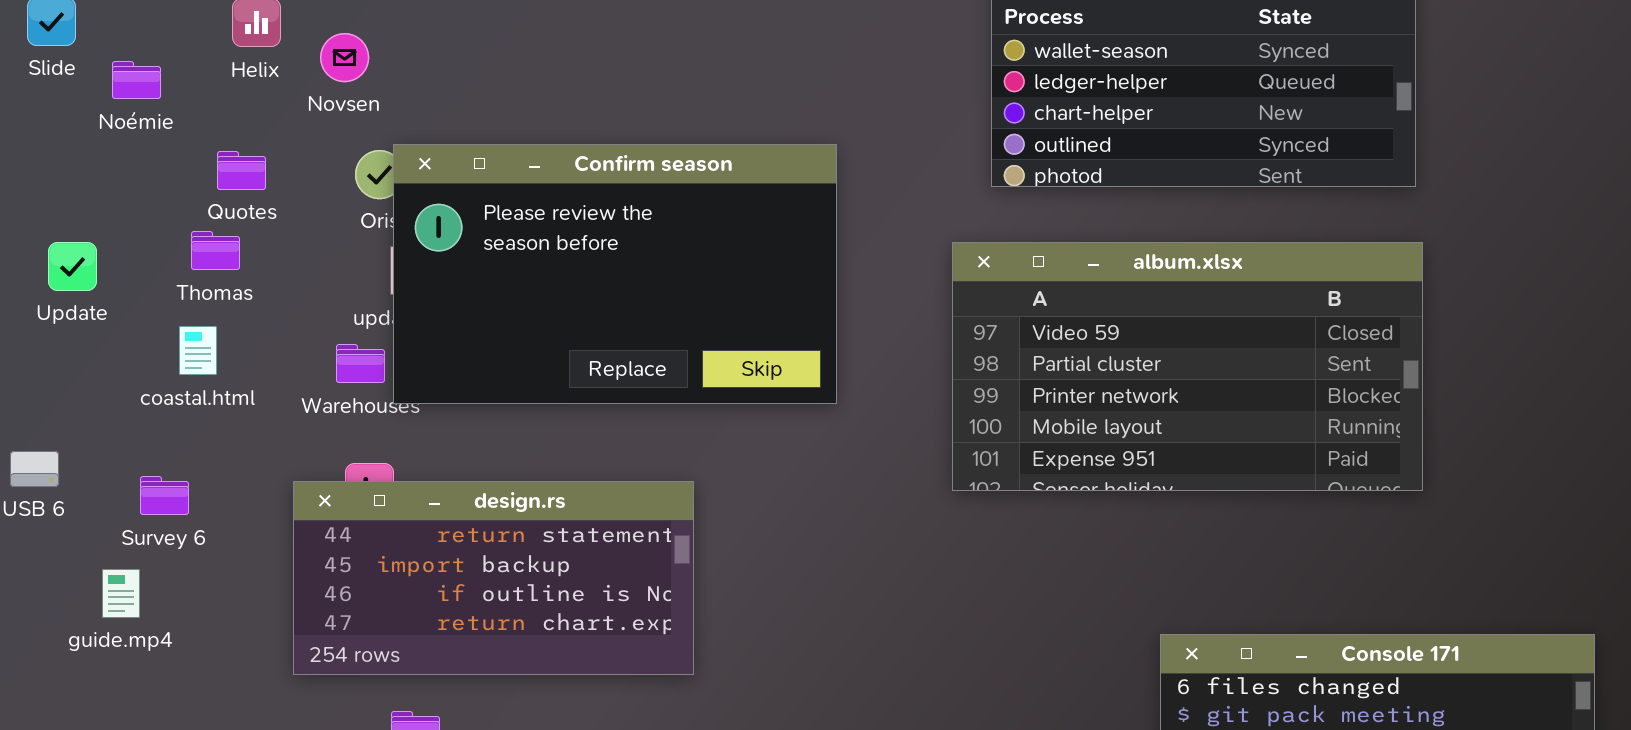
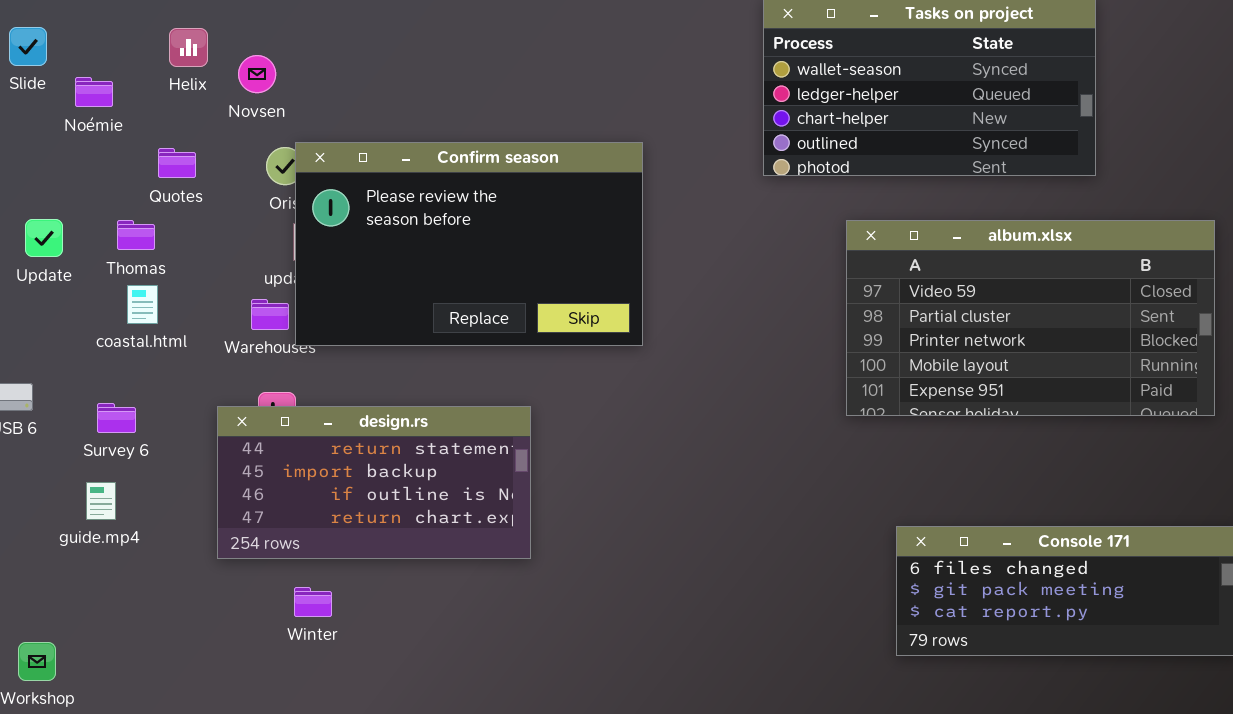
Thomas: [191,231,240,270] -> [117,220,155,250], moved
album.xlsx: [952,242,1423,491] -> [846,220,1215,416], moved
guide.mp4: [102,569,140,618] -> [86,482,116,520], moved

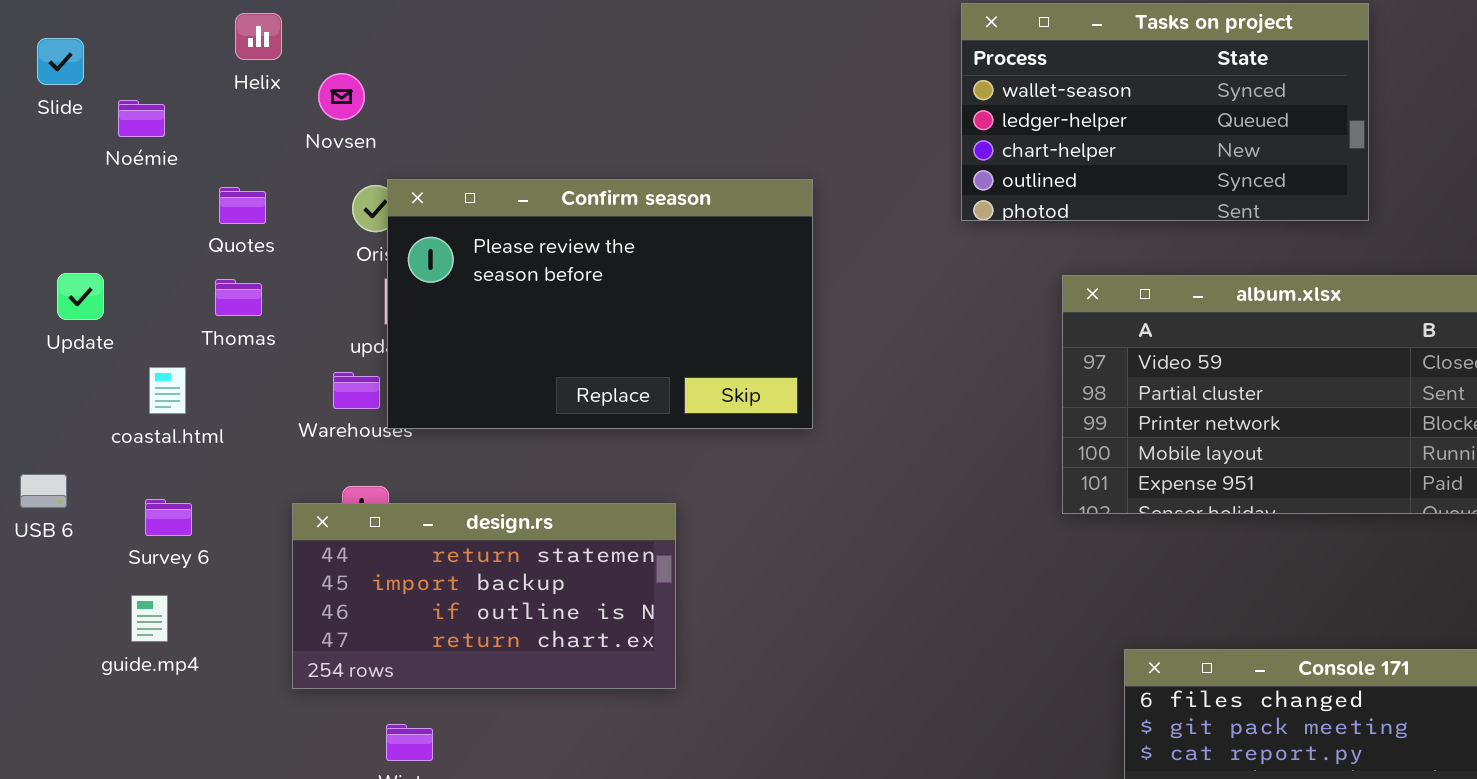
Helix: [169,28,208,67] -> [235,13,282,60], moved
Thomas: [117,220,155,250] -> [215,279,262,316], moved
coastal.html: [127,285,158,324] -> [149,367,186,414], moved

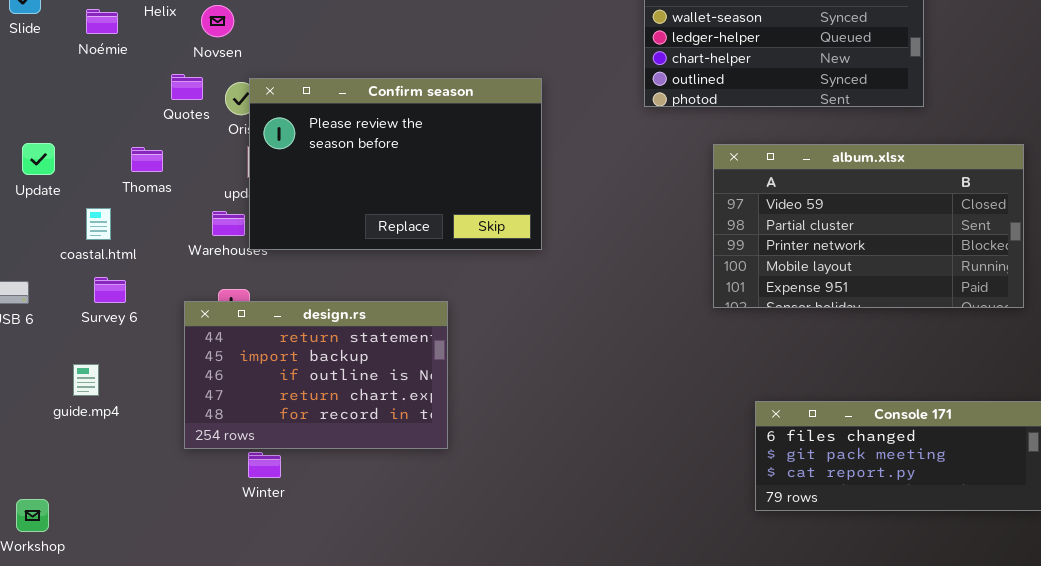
Noémie: [118,100,165,137] -> [86,9,118,34], moved
Quotes: [219,187,266,224] -> [171,74,203,100], moved
Survey 6: [145,499,192,536] -> [94,277,126,303], moved
design.rs: [292,503,676,689] -> [184,301,448,449], resized

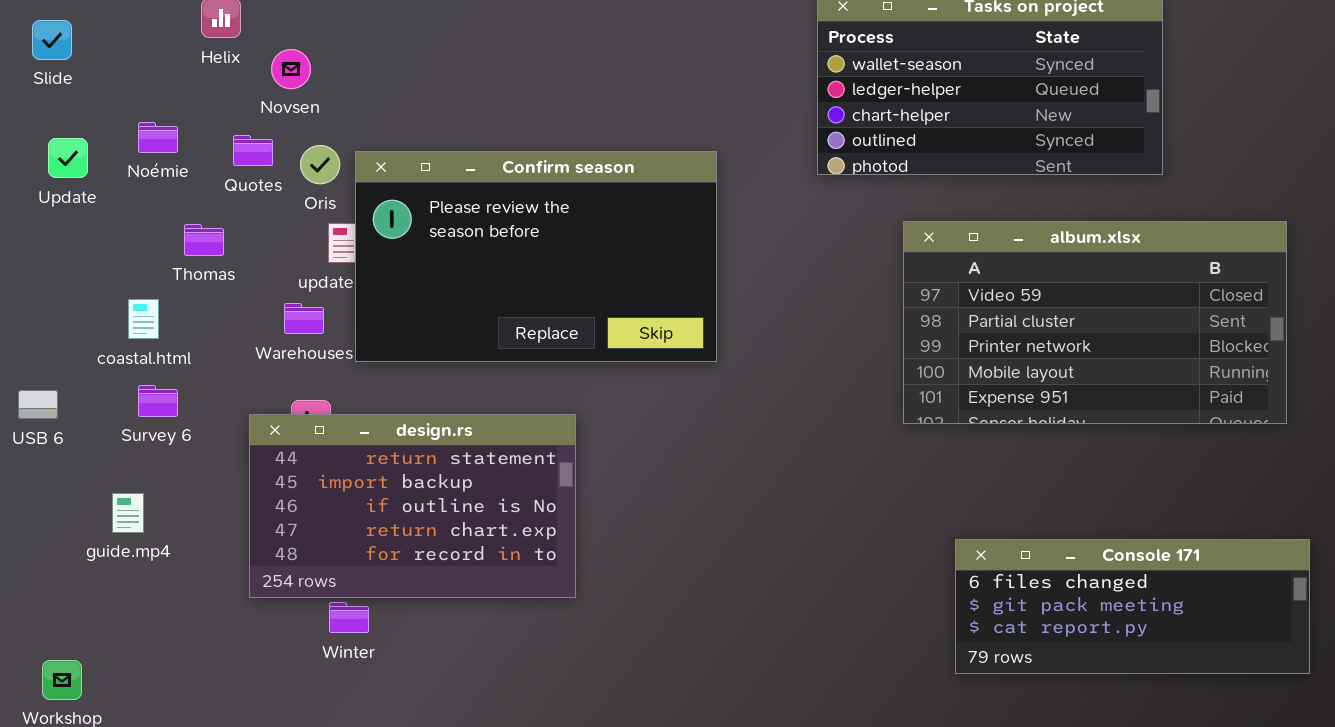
Noémie: [86,9,118,34] -> [138,122,178,153], moved
Confirm season: [249,78,542,250] -> [355,151,717,362], moved
Update: [22,143,55,175] -> [48,138,88,178], moved

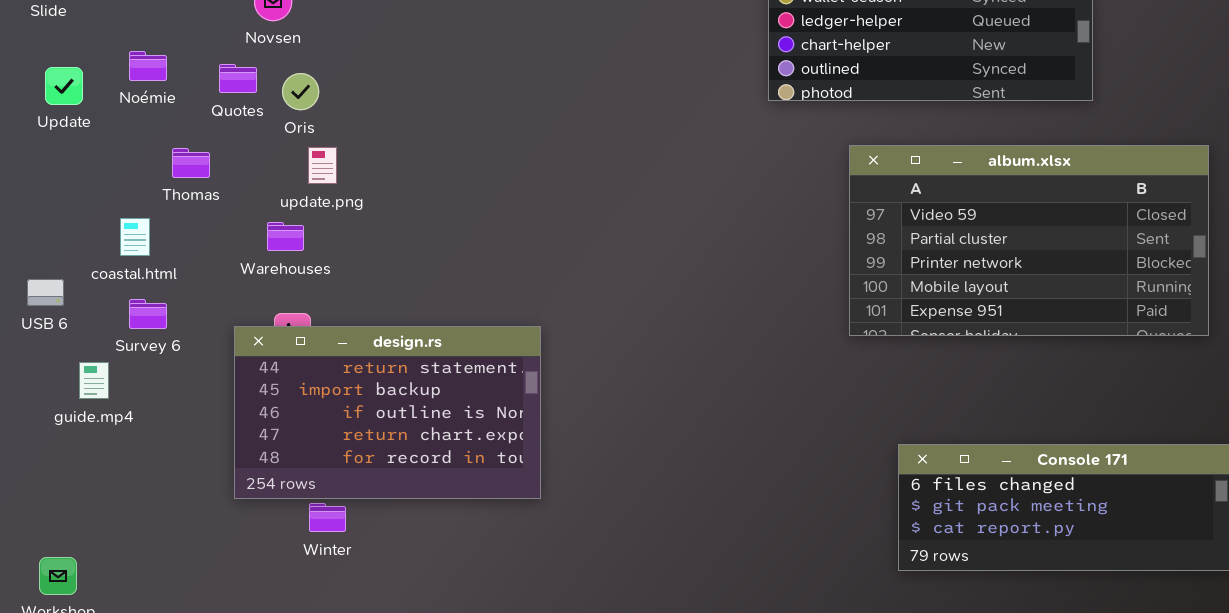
Confirm season: [355,151,717,362] -> none, closed
USB 6: [18,390,58,419] -> [27,279,64,306], moved
guide.mp4: [112,493,144,533] -> [79,362,109,399], moved

